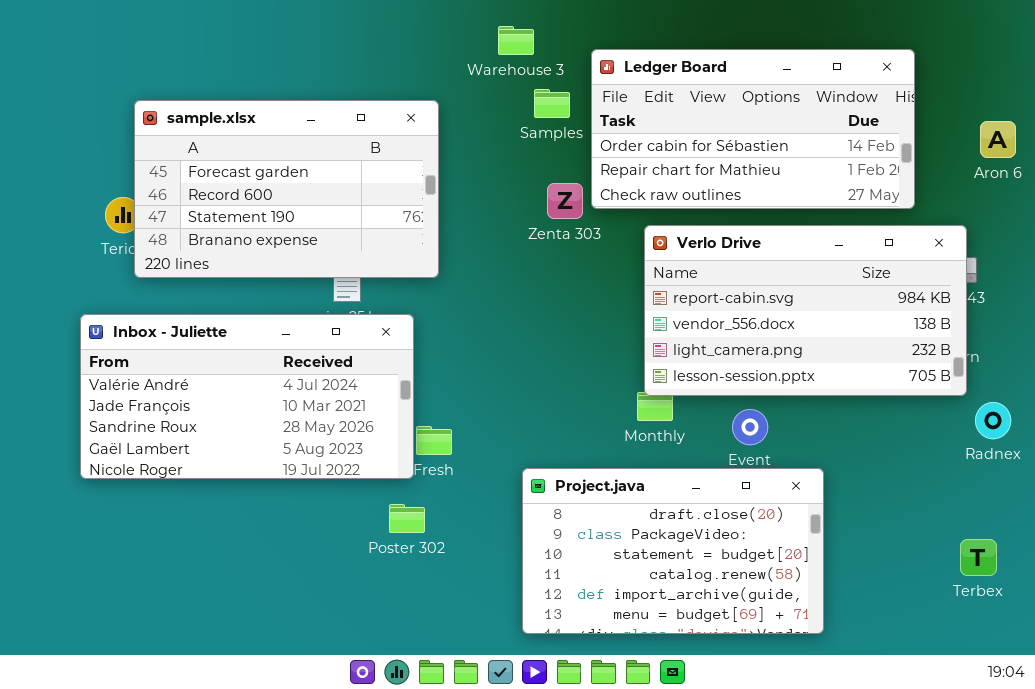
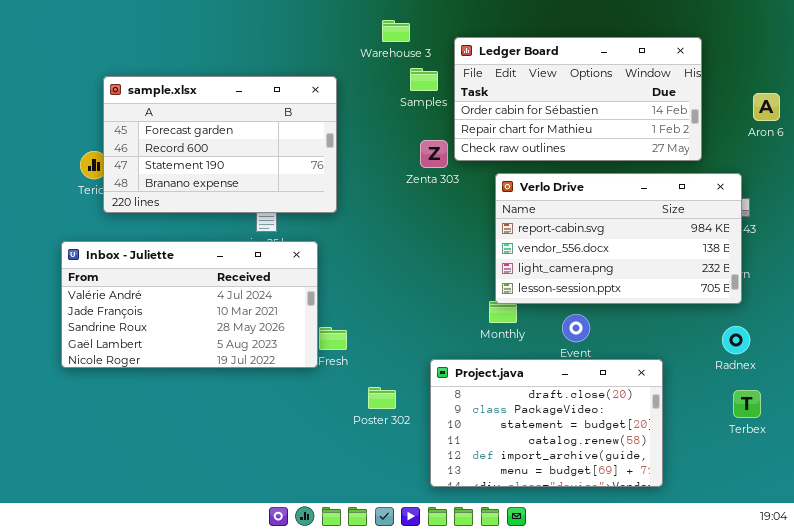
Radnex: [975,402,1011,439] -> [722,326,750,354], moved
Project.java: [522,468,824,634] -> [430,359,663,487], moved
Poster 302: [389,504,425,533] -> [368,387,396,409], moved
Terbex: [960,539,997,576] -> [733,390,761,418], moved

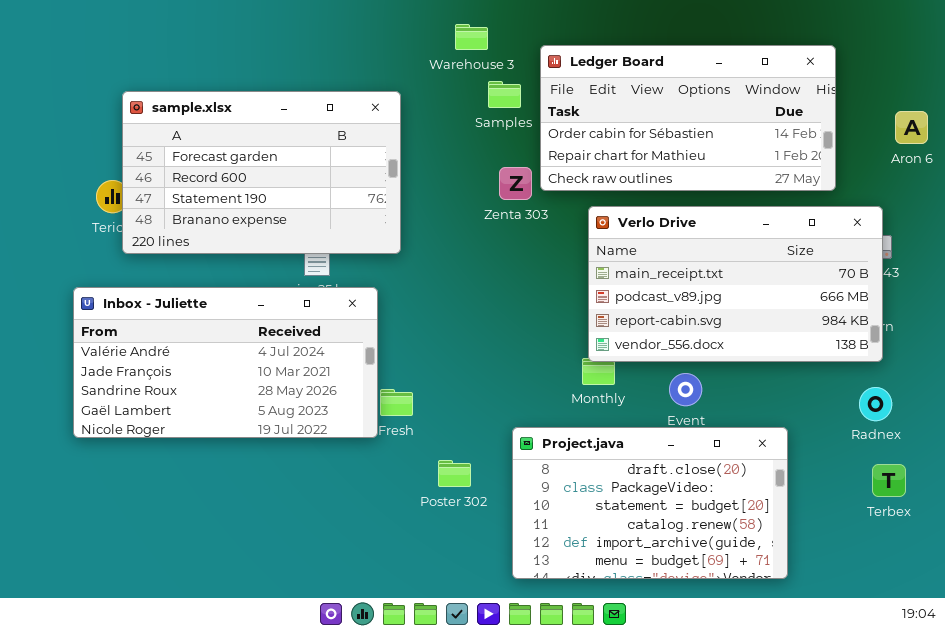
Verlo Drive: [495,173,742,304] -> [588,206,883,362], scrolled up 2 rows

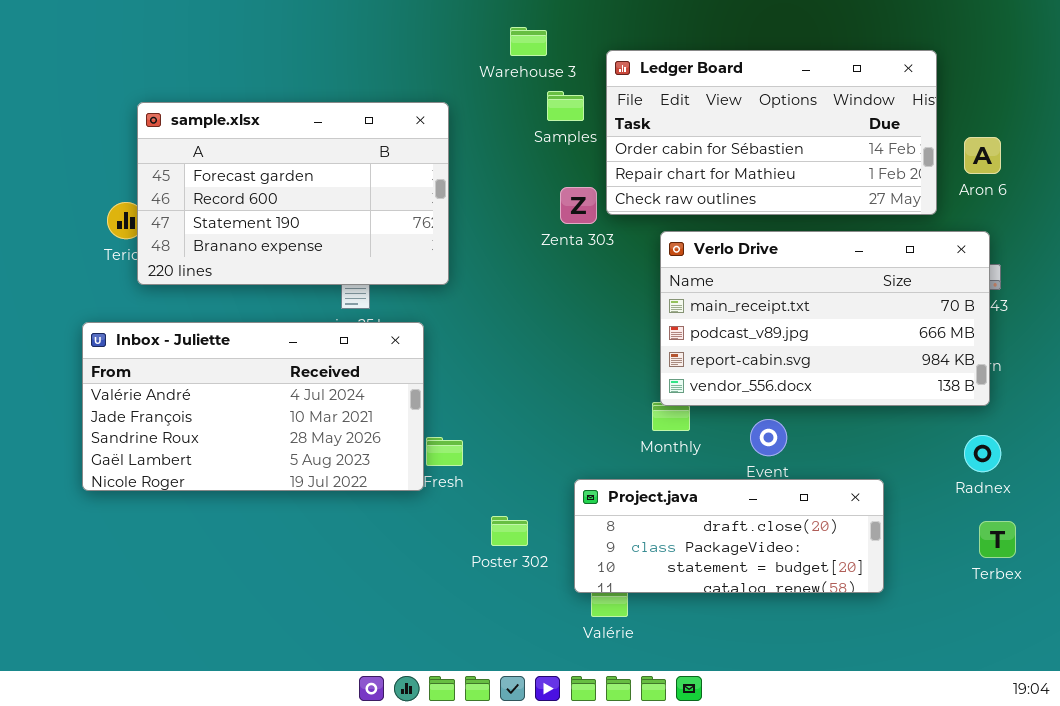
Aron 6: [895,111,928,144] -> [964,137,1001,174], moved
Project.java: [512,427,788,579] -> [574,479,884,593], resized

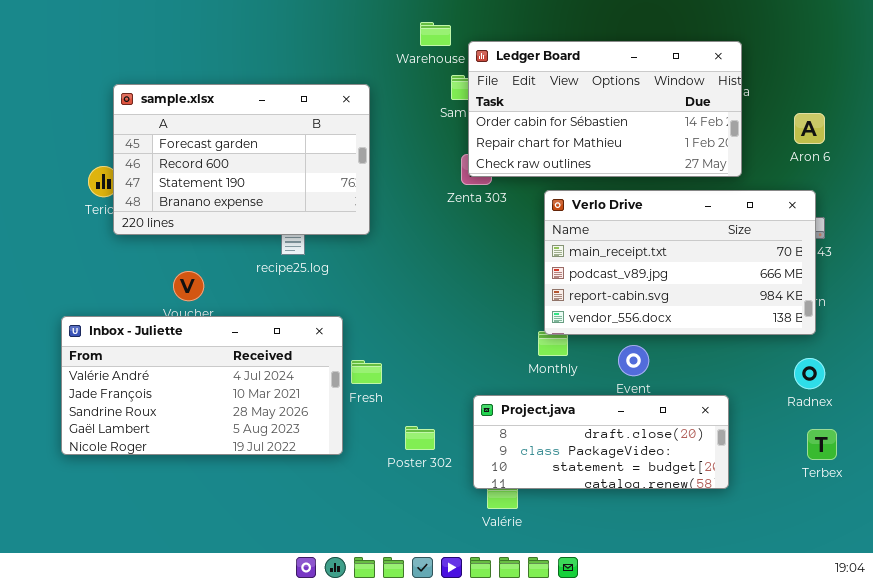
Ledger Board: [606,50,937,215] -> [468,41,742,177], moved
Inbox - Juliette: [82,322,424,491] -> [61,316,343,455], moved

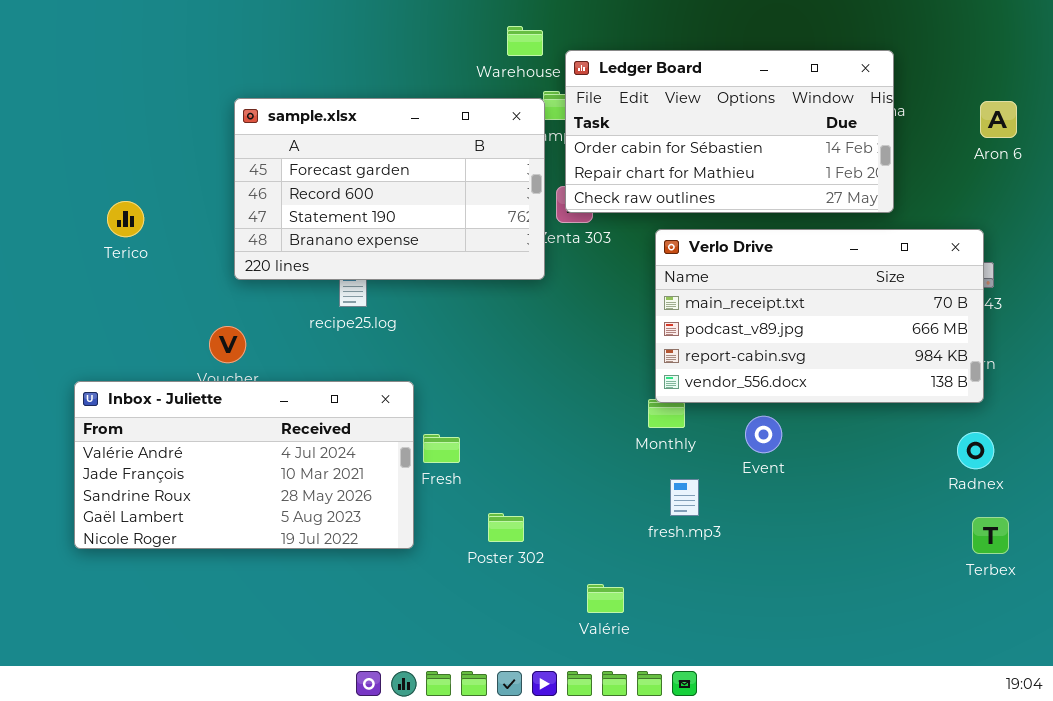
sample.xlsx: [113,84,370,235] -> [234,98,545,280], moved
Aron 6: [794,113,825,144] -> [980,101,1017,138], moved
Project.java: [473,395,729,489] -> none, closed

